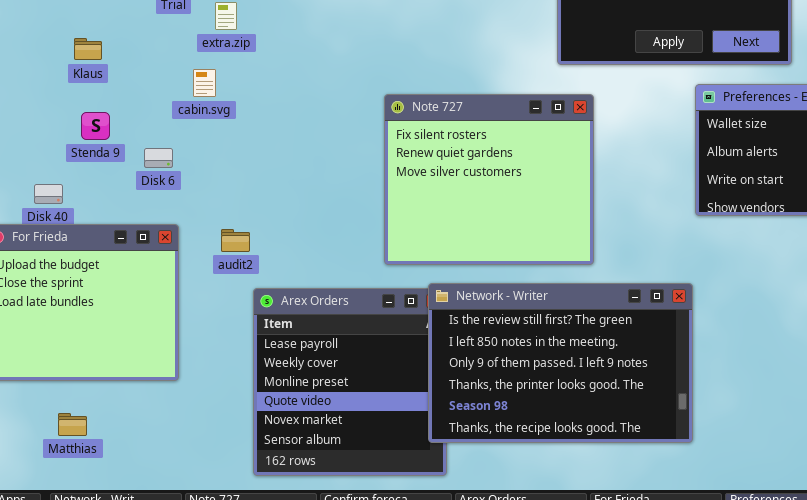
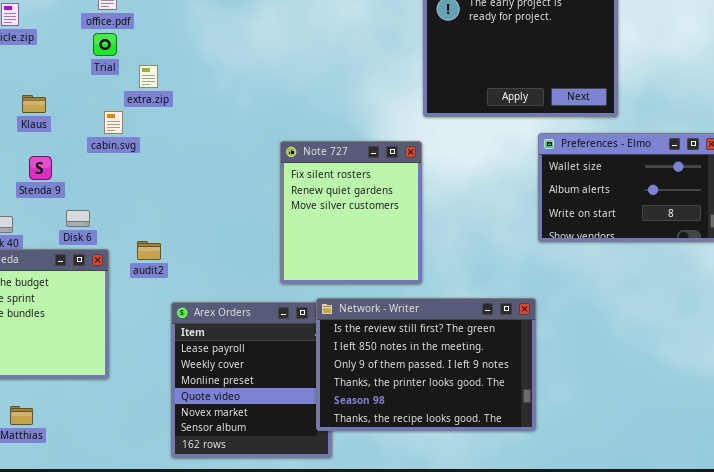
cabin.svg: [193,69,216,97] -> [104,111,123,134], moved
Note 727: [384,94,594,265] -> [280,141,422,284], resized
Disk 6: [144,148,173,168] -> [66,210,90,227], moved
audit2: [221,229,250,252] -> [137,241,161,260], moved

